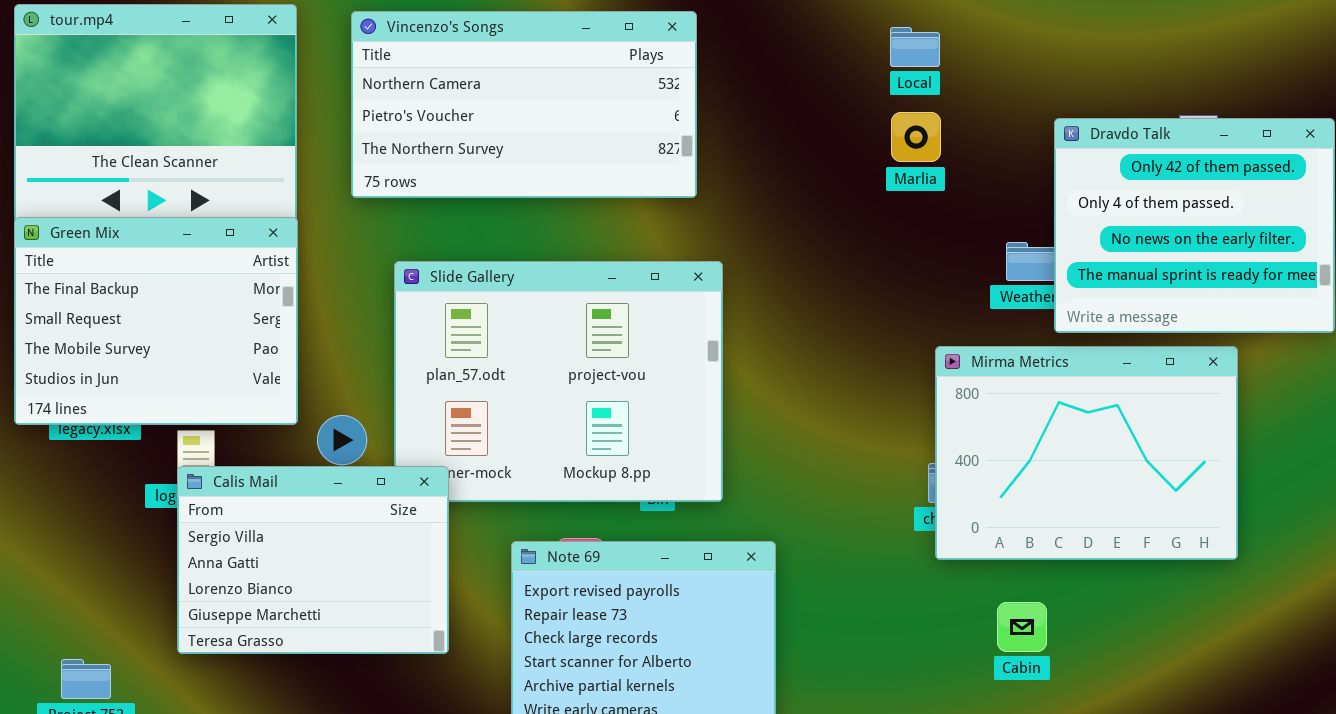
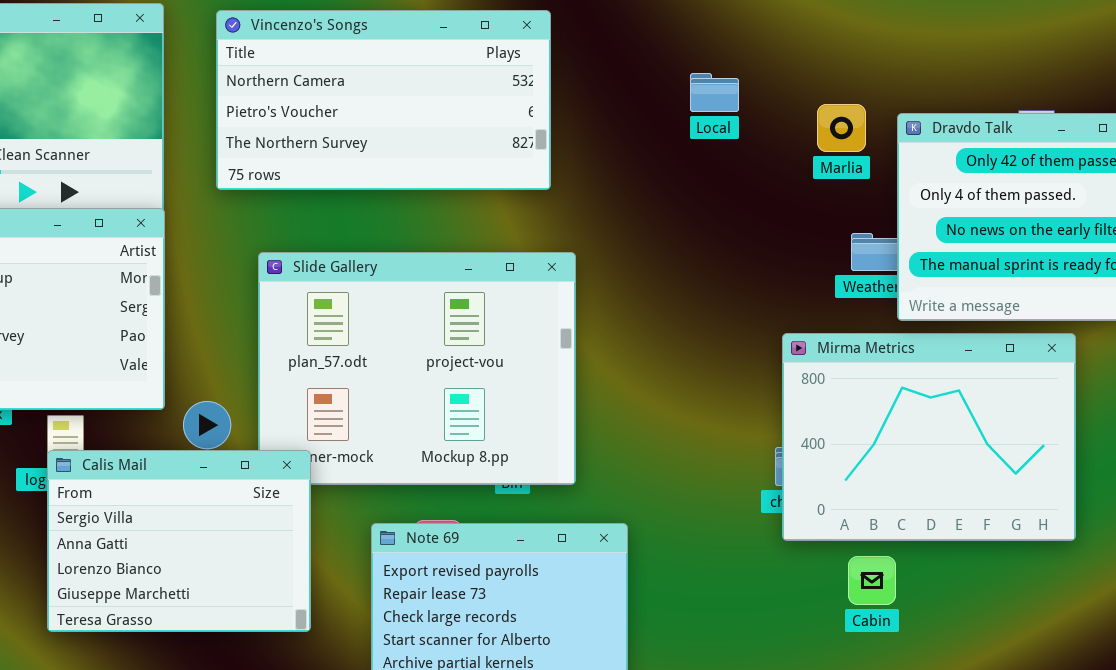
Local: [890,27,940,67] -> [690,73,739,112], moved
Marlia: [891,112,941,162] -> [817,104,866,152], moved
Cabin: [997,602,1047,652] -> [848,556,896,605], moved

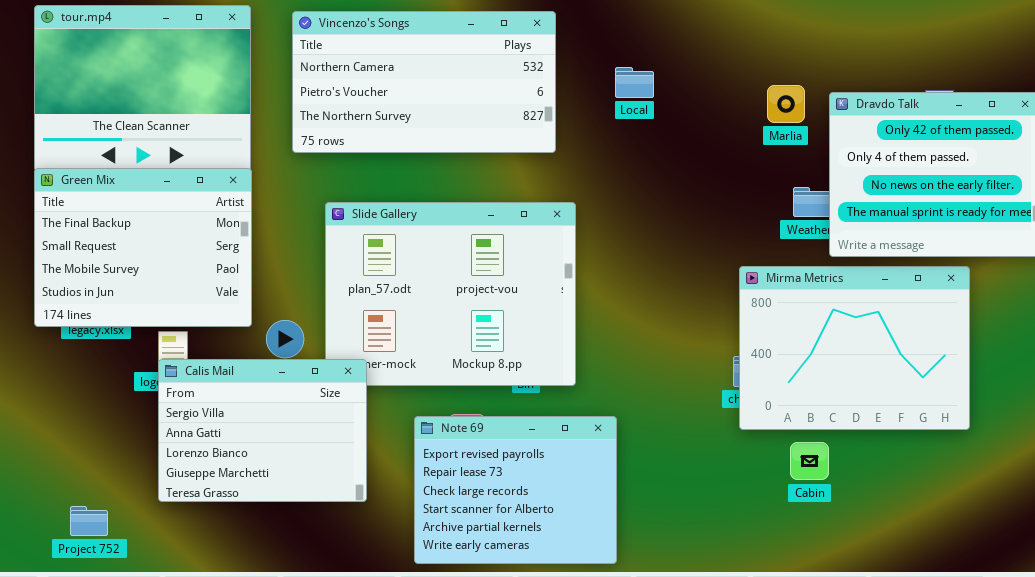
Local: [690,73,739,112] -> [615,67,654,98], moved

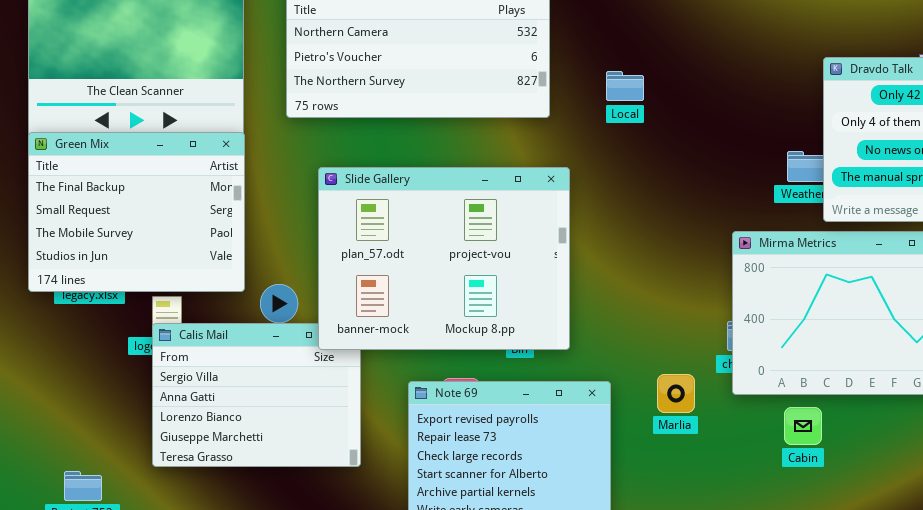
Local: [615,67,654,98] -> [606,71,644,101], moved
Marlia: [767,85,805,123] -> [657,374,695,413], moved
Slide Gallery: [325,202,576,386] -> [318,167,570,350], raised

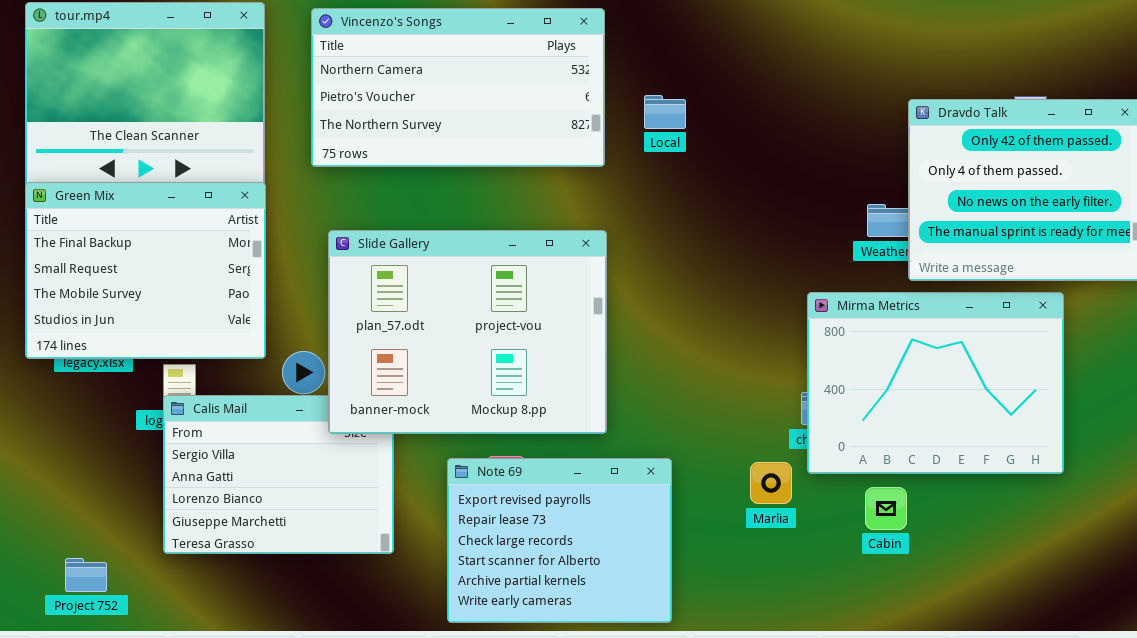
Local: [606,71,644,101] -> [644,95,686,129], moved
Slide Gallery: [318,167,570,350] -> [328,230,607,434], moved
Marlia: [657,374,695,413] -> [750,462,792,504], moved

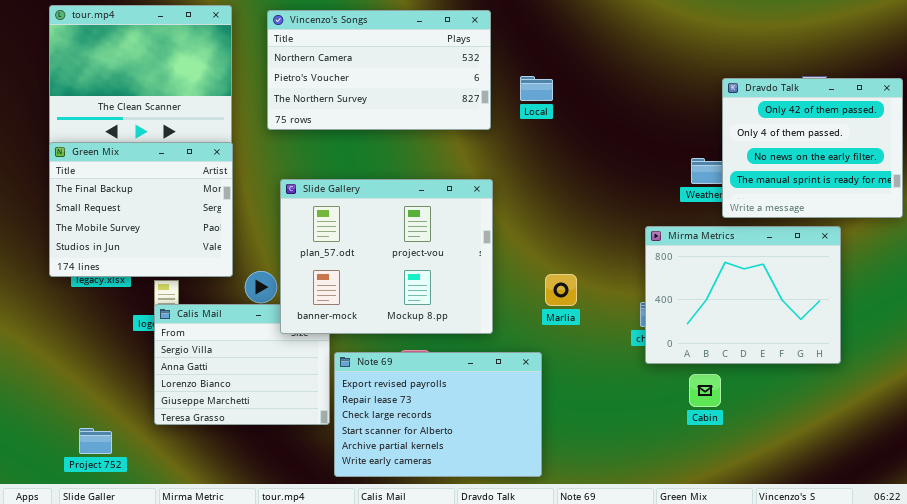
Note 69: [447,458,672,623] -> [334,352,542,477], resized
Marlia: [750,462,792,504] -> [545,274,577,306], moved

